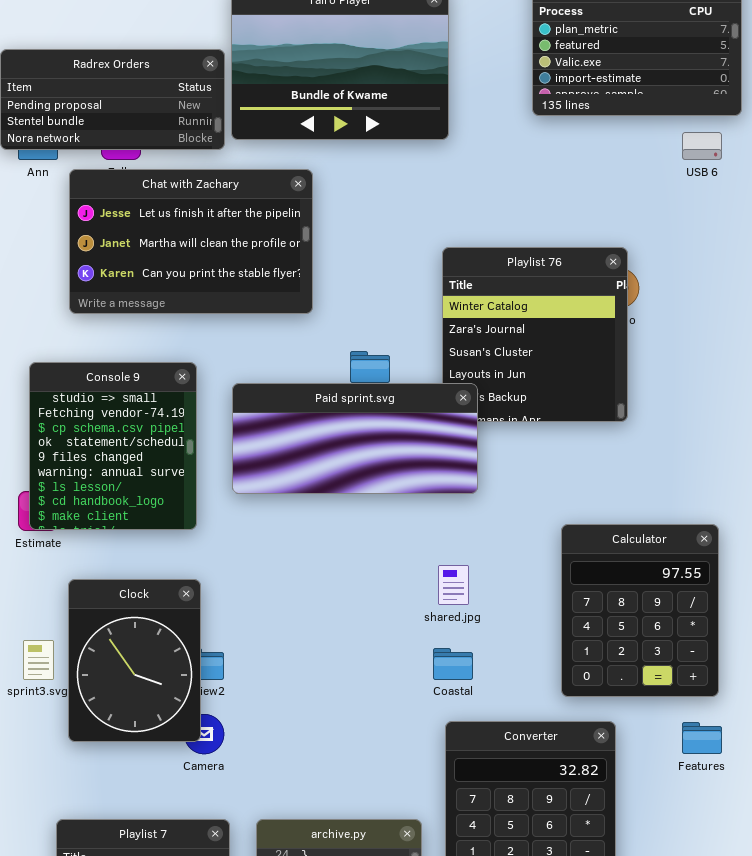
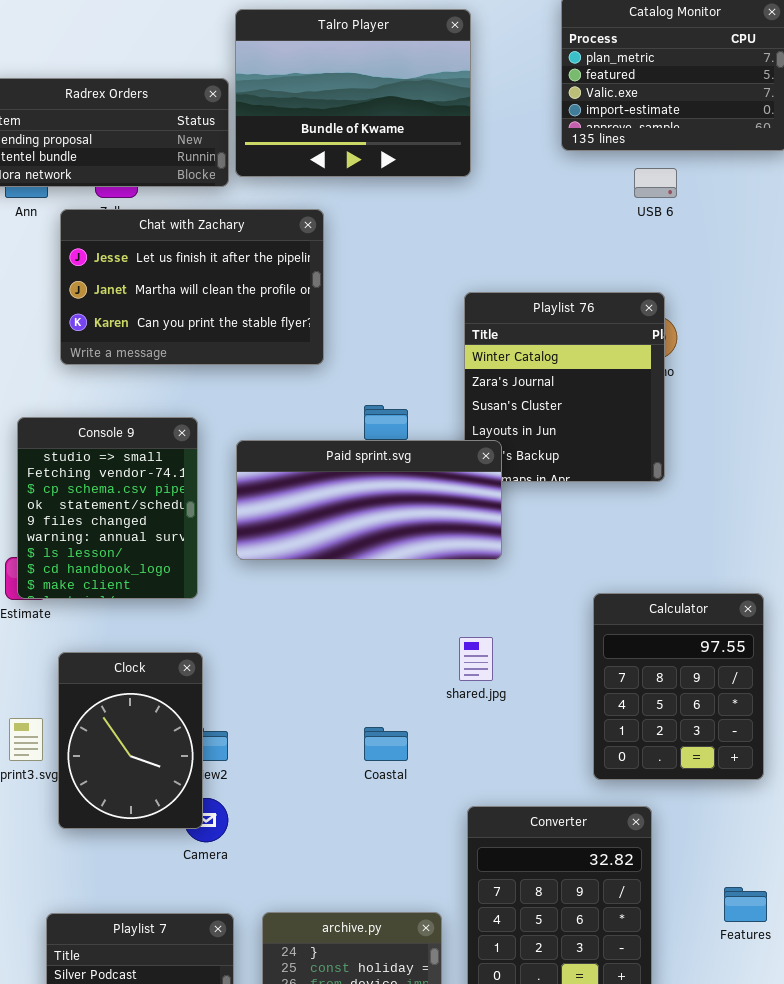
USB 6: [682,132,722,160] -> [634,168,677,198], moved
Coastal: [433,648,473,680] -> [364,727,408,761], moved
Features: [682,722,722,754] -> [724,887,767,922], moved

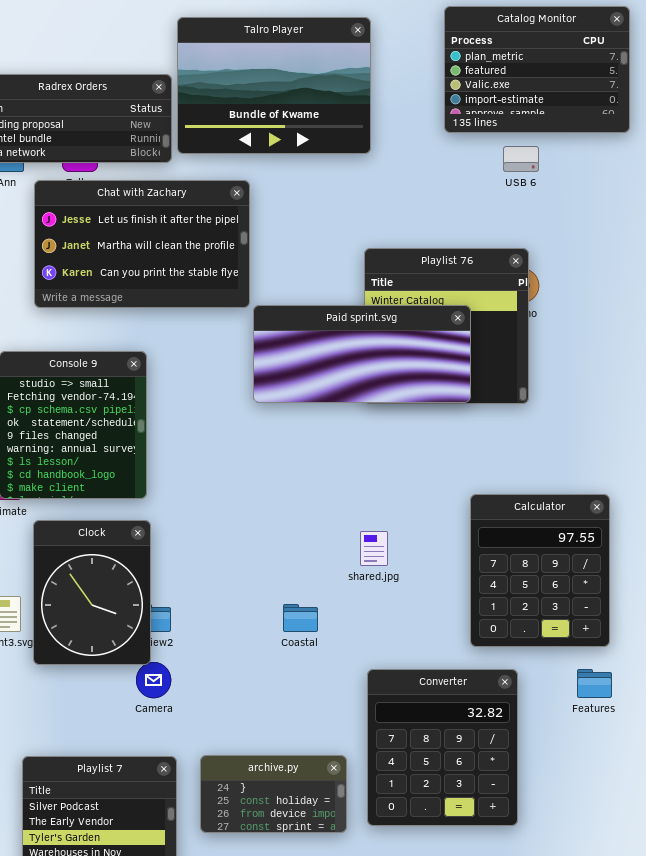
Paid sprint.svg: [236,440,502,560] -> [253,305,471,403], moved
Clock: [58,652,203,829] -> [33,520,151,665], moved
Features: [724,887,767,922] -> [577,669,612,698], moved

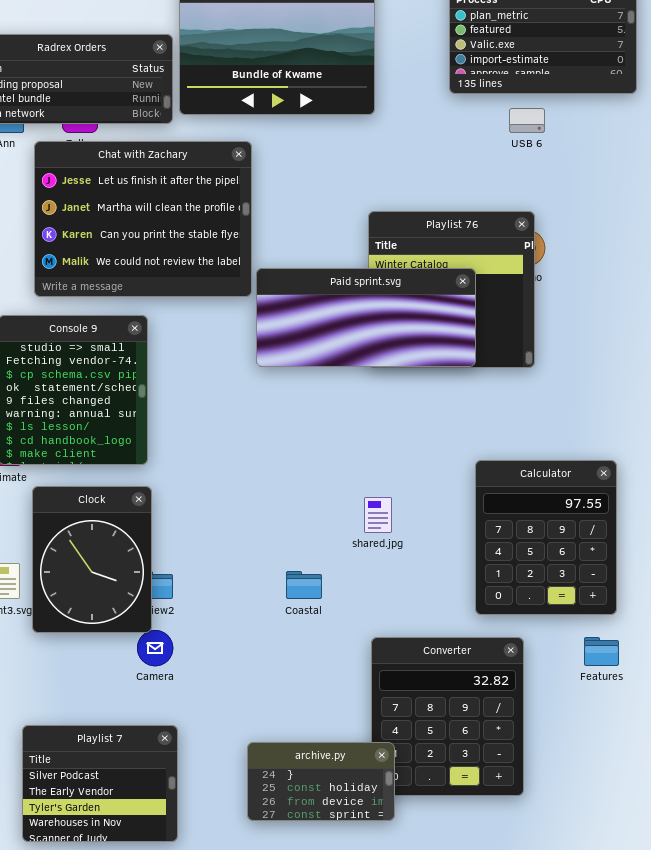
Chat with Zachary: [34,180,250,308] -> [34,141,252,297], resized
archive.py: [200,755,347,833] -> [247,742,395,821], moved

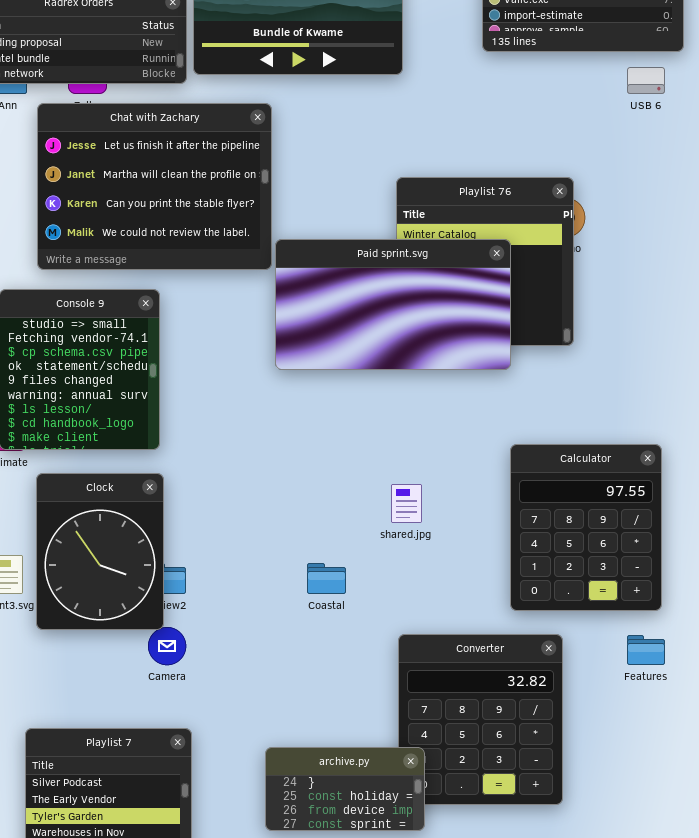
USB 6: [509,108,545,133] -> [627,67,665,94], moved
Paid sprint.svg: [256,268,476,367] -> [275,239,511,370], resized

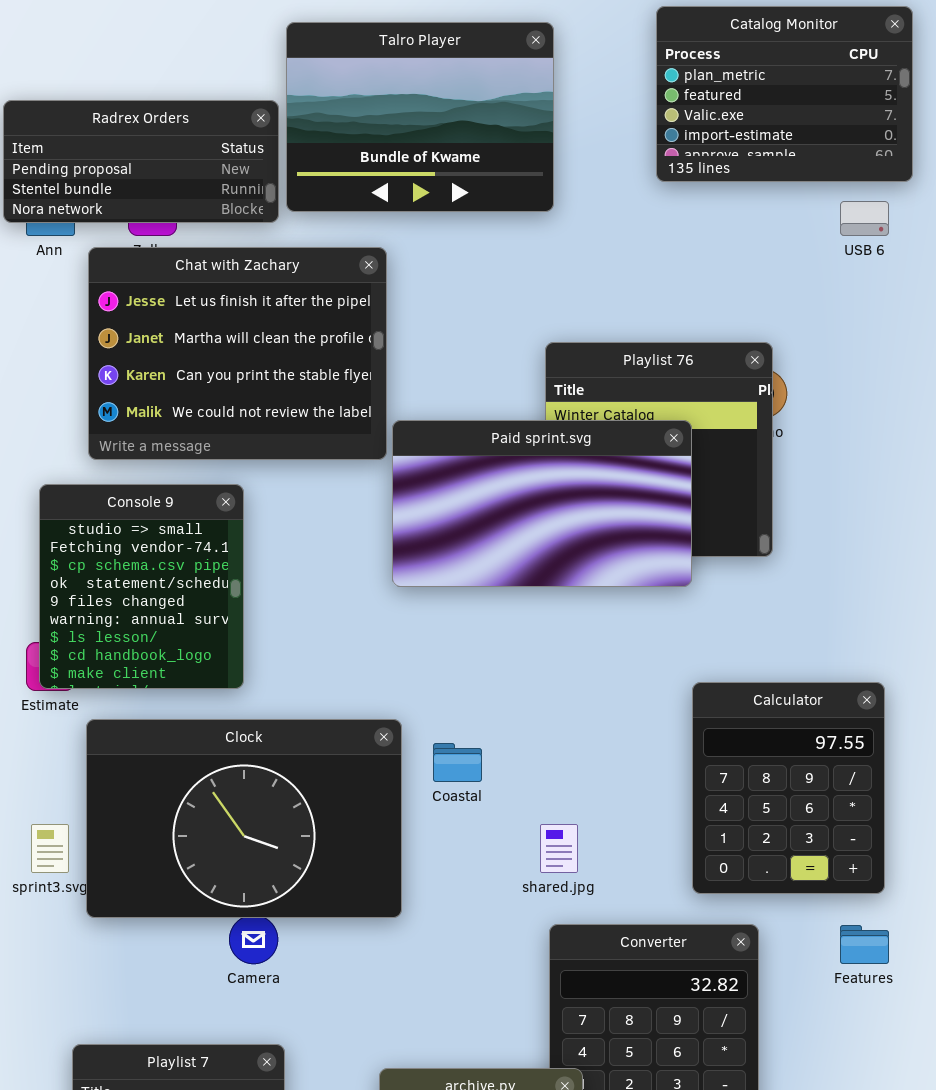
Clock: [36,473,164,630] -> [86,719,402,918], resized
shared.jpg: [391,484,422,523] -> [540,824,578,873], moved
Coastal: [307,563,346,594] -> [433,743,482,782], moved

